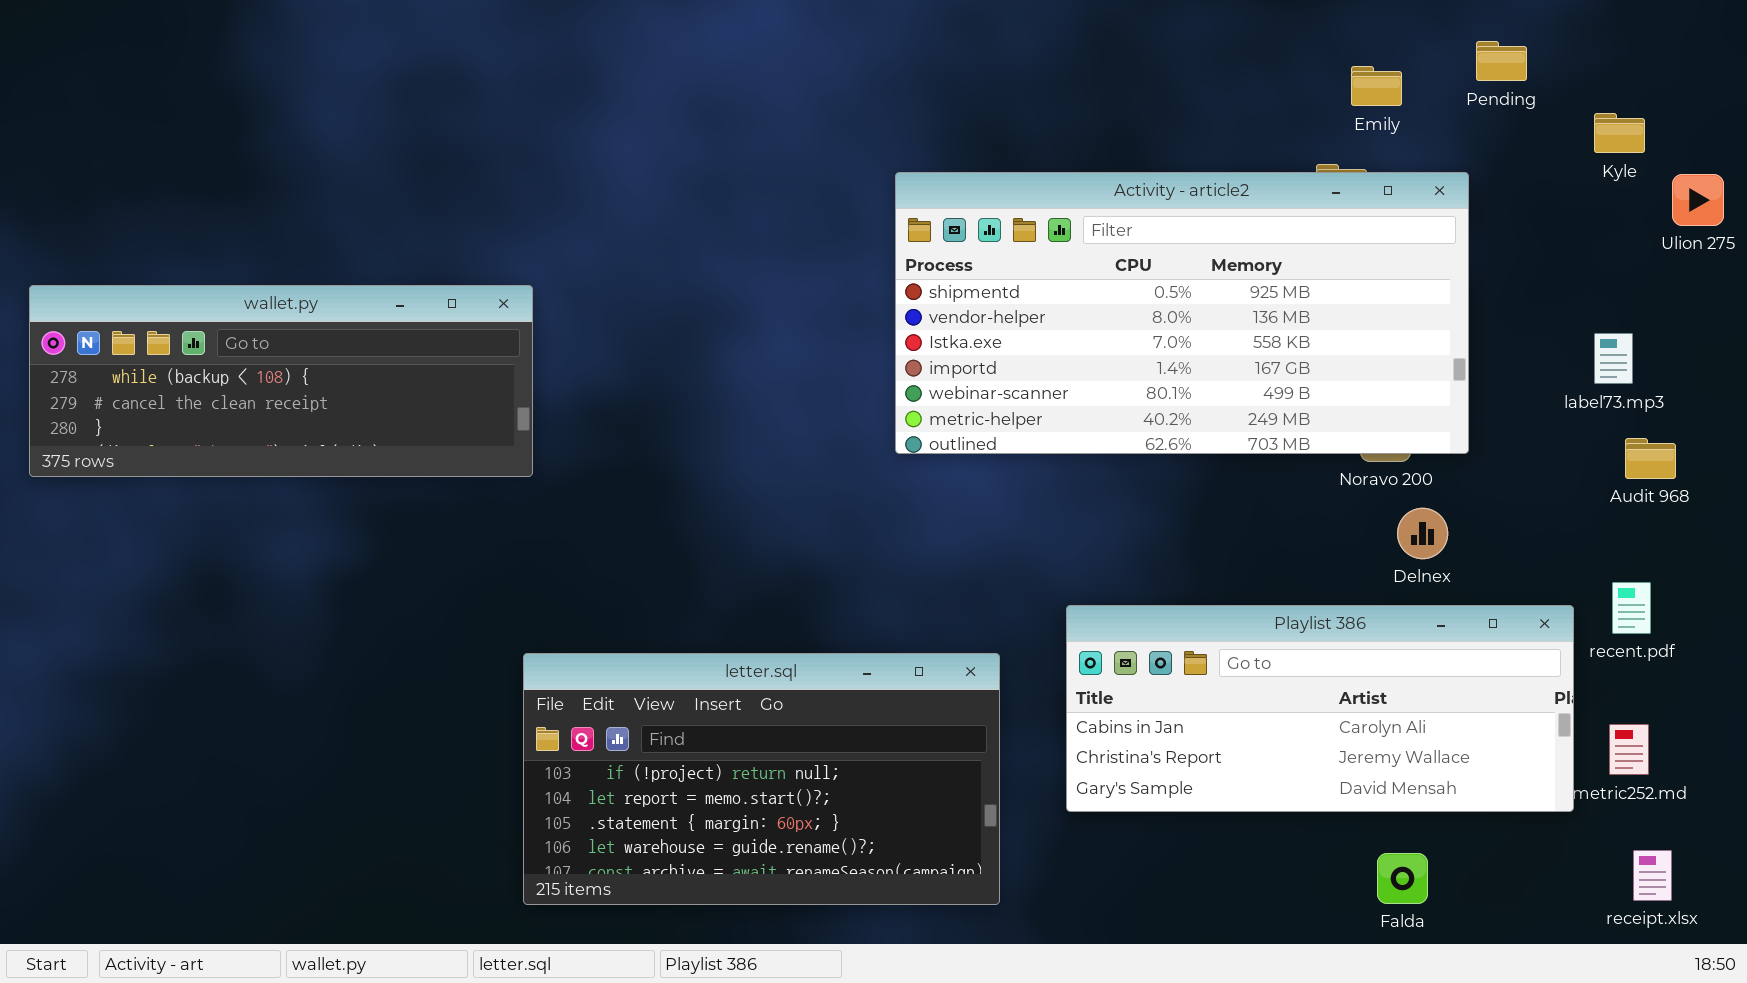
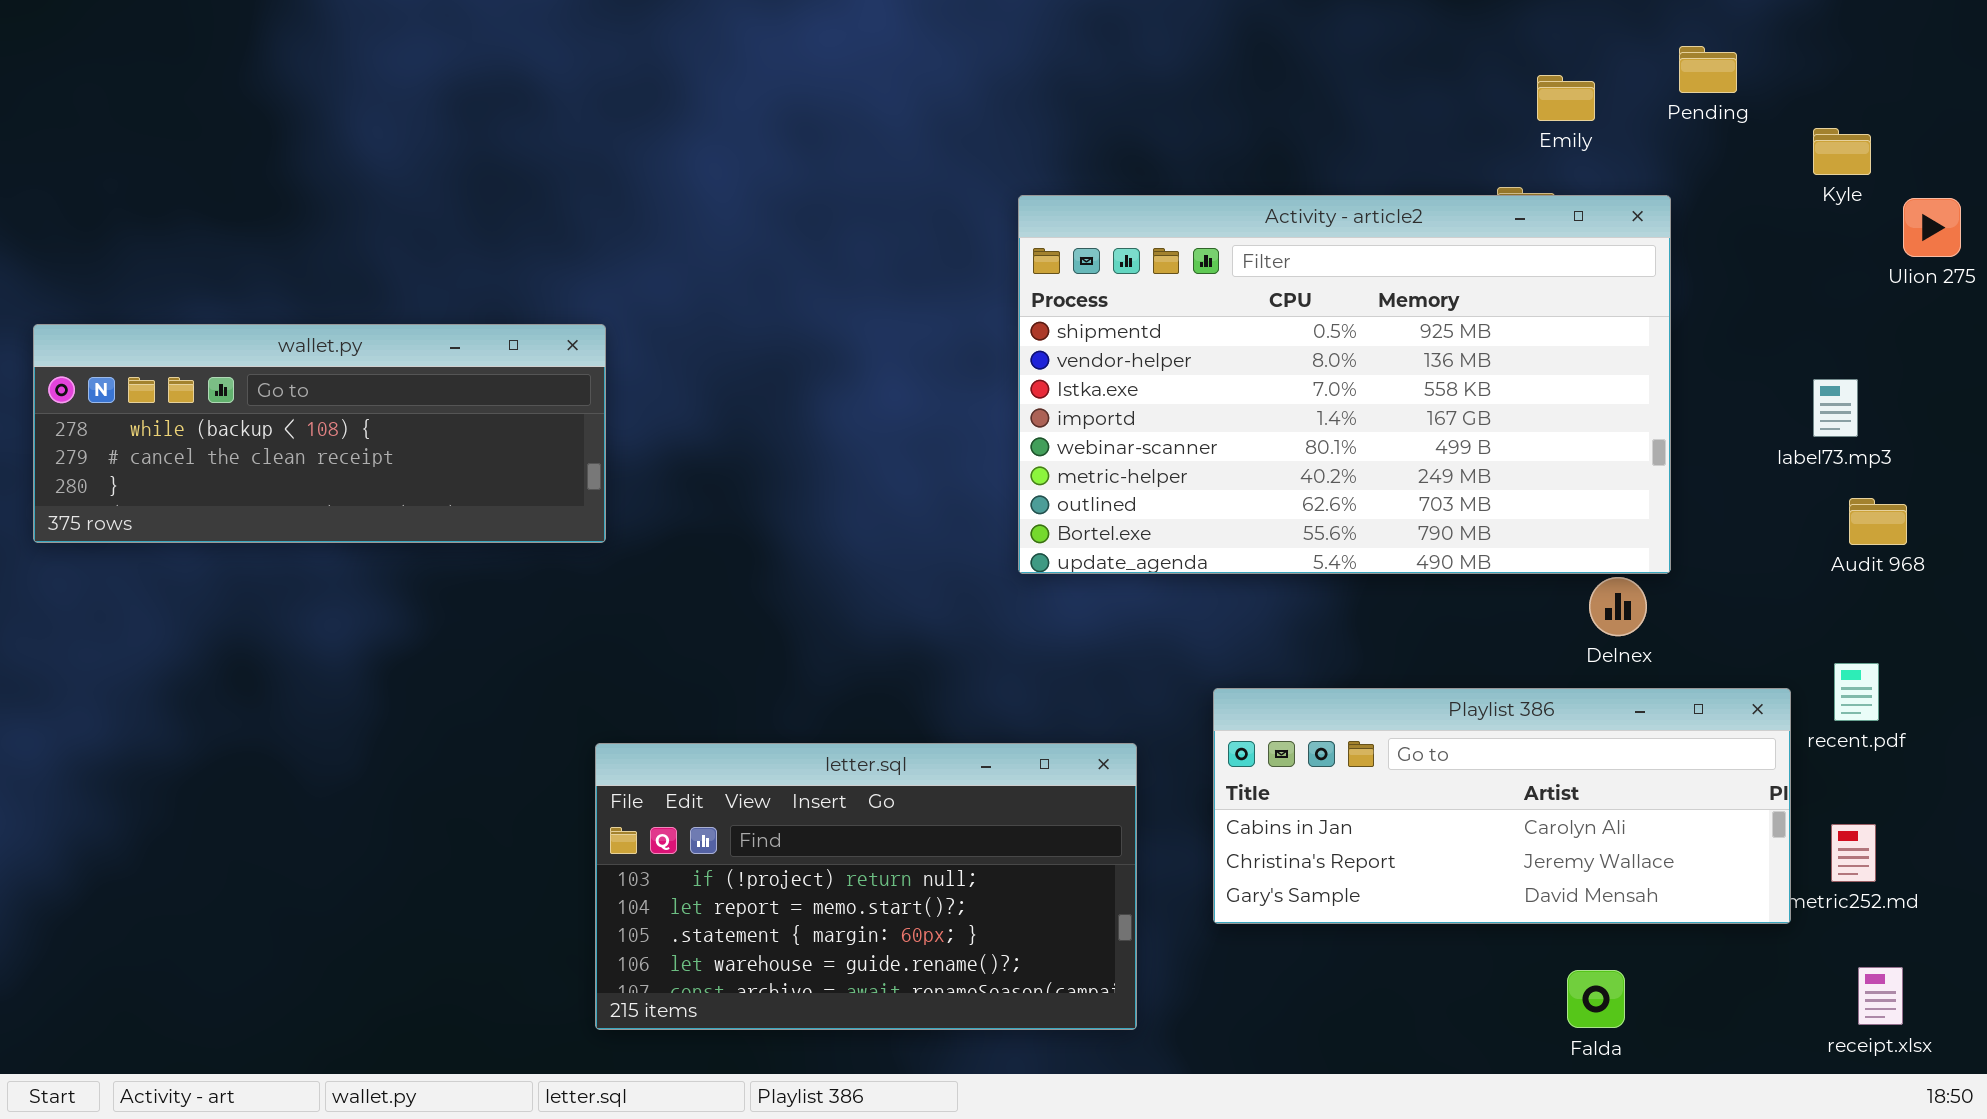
Activity - article2: [895,172,1469,454] -> [1018,195,1671,574], resized

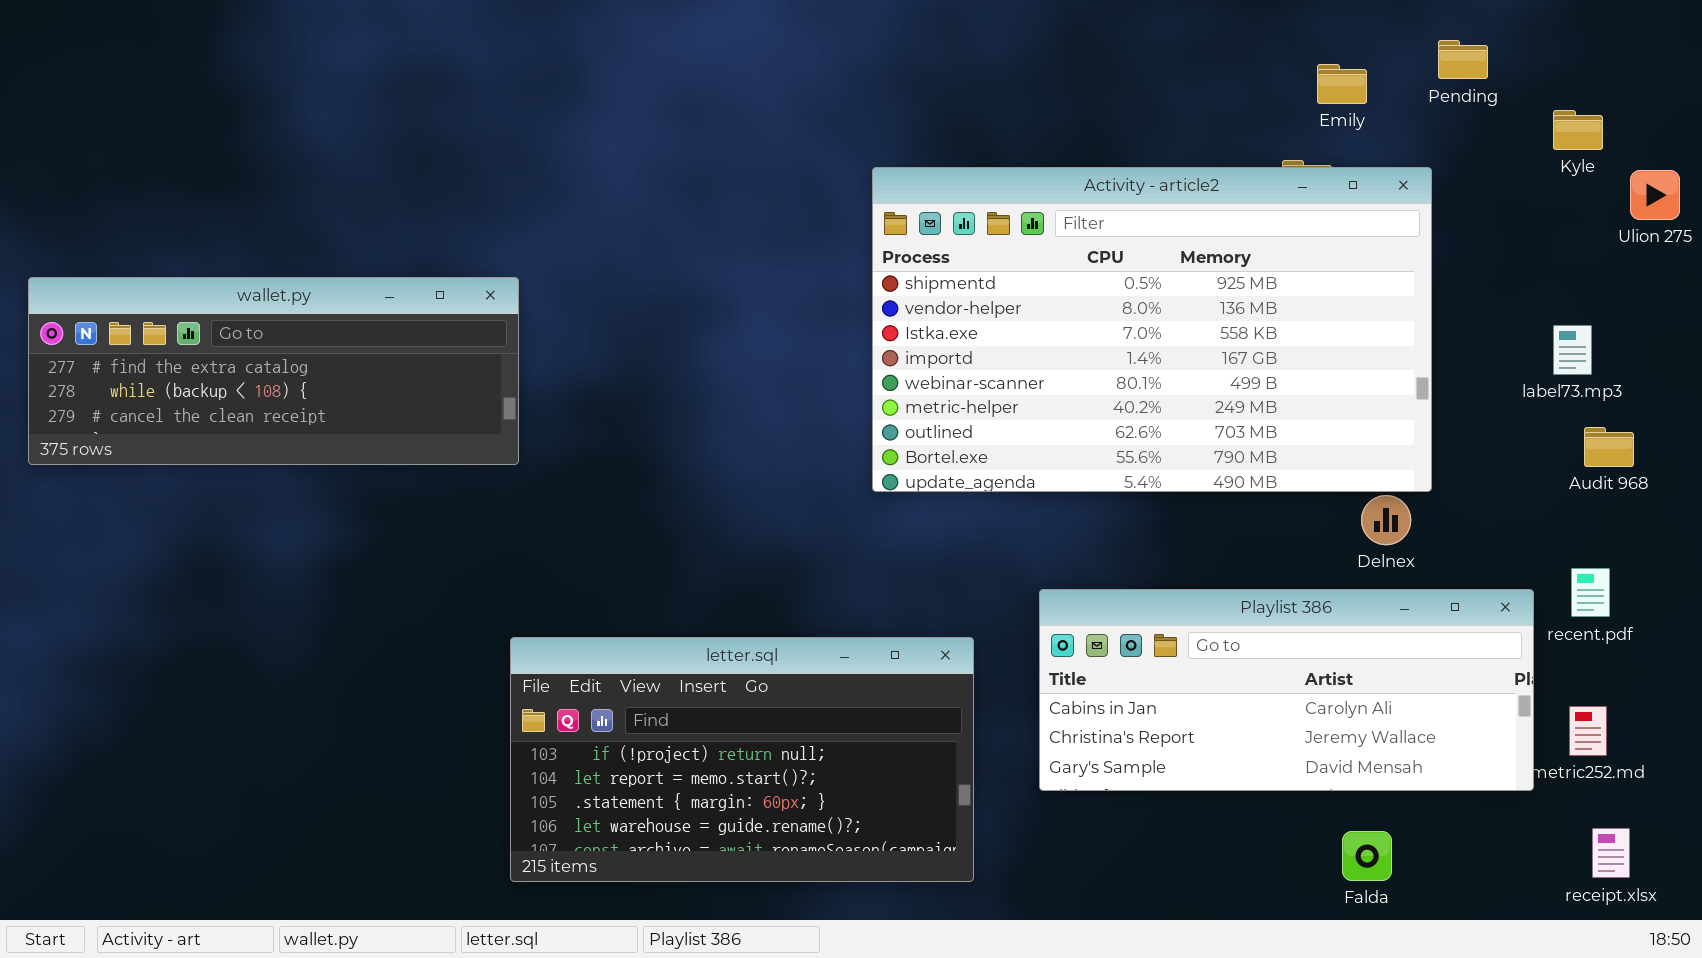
wallet.py: [33,324,606,543] -> [28,277,519,465], scrolled up 1 row

